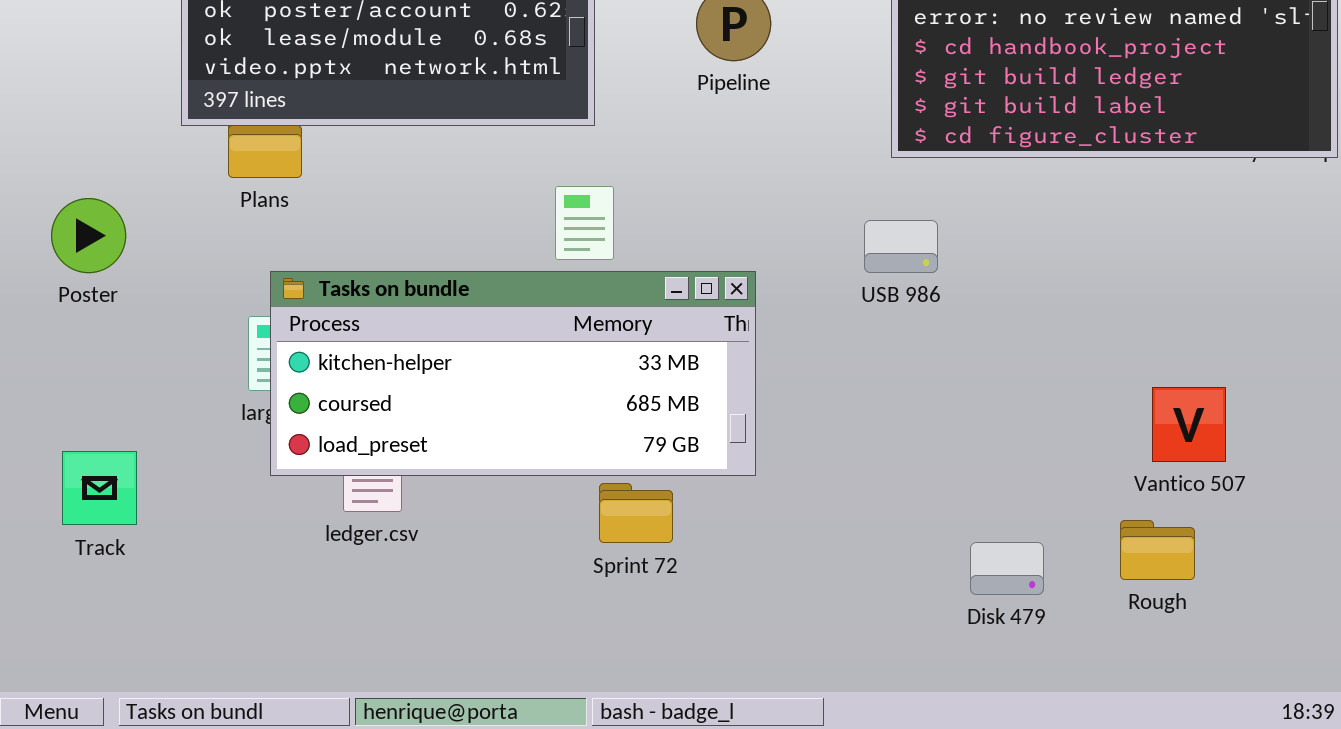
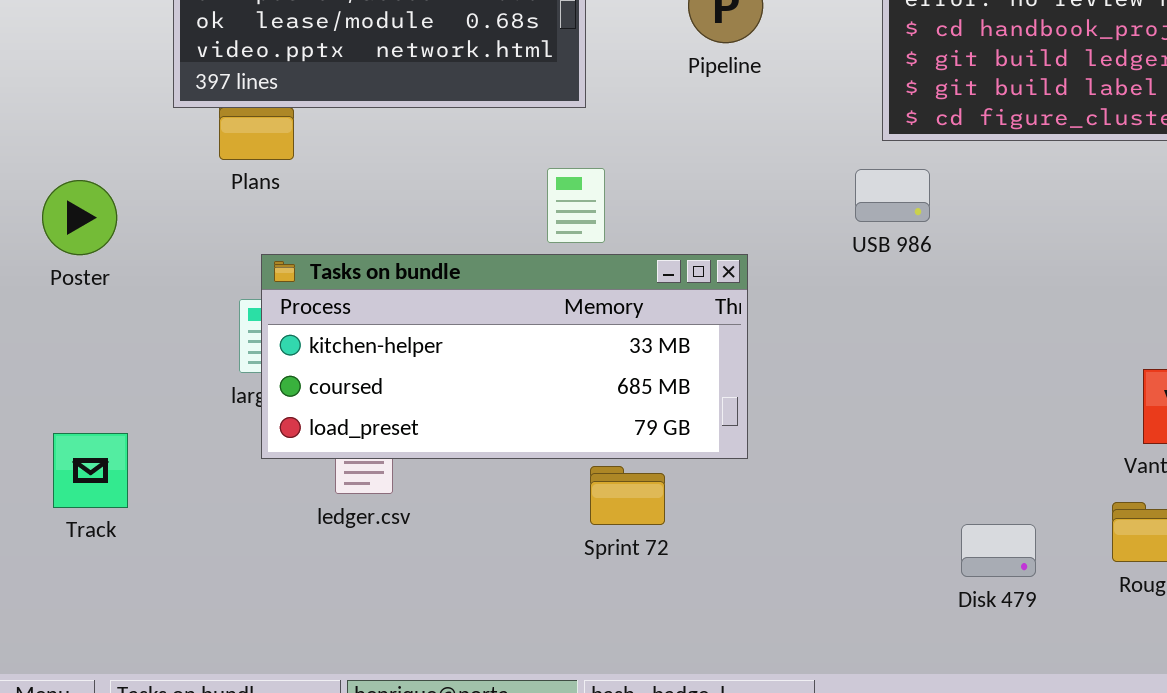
USB 986: [864,220,938,273] -> [855,169,930,222], moved

